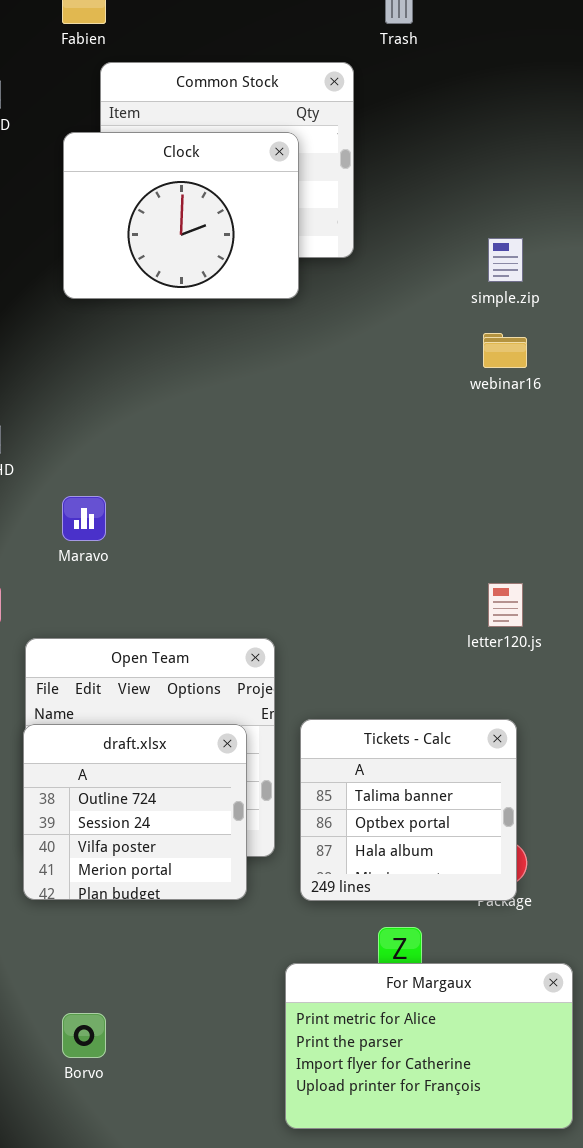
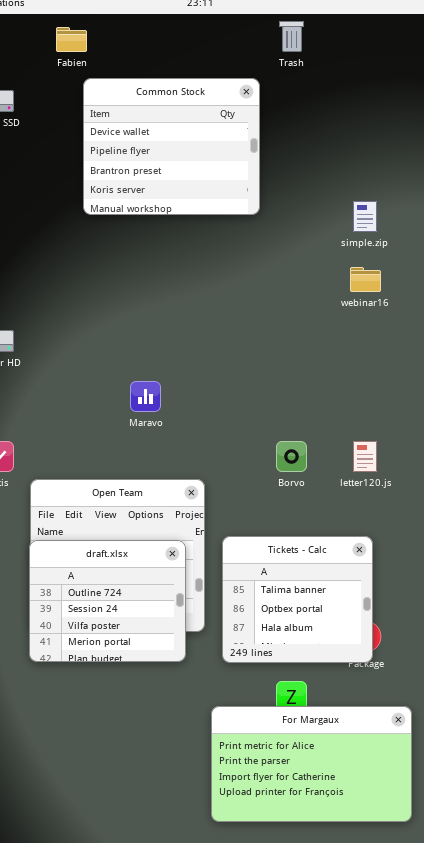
Clock: [63,132,299,299] -> none, closed
Maravo: [62,496,106,541] -> [130,381,161,412], moved
Borvo: [62,1013,106,1058] -> [276,441,307,472], moved

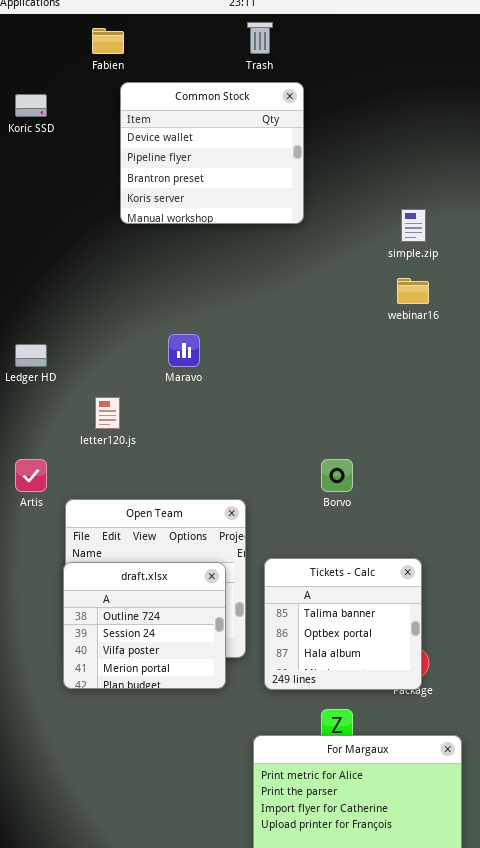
Trash: [279,21,304,52] -> [247,22,273,54], moved
Maravo: [130,381,161,412] -> [168,334,200,367], moved
letter120.js: [353,441,377,472] -> [95,397,120,429], moved

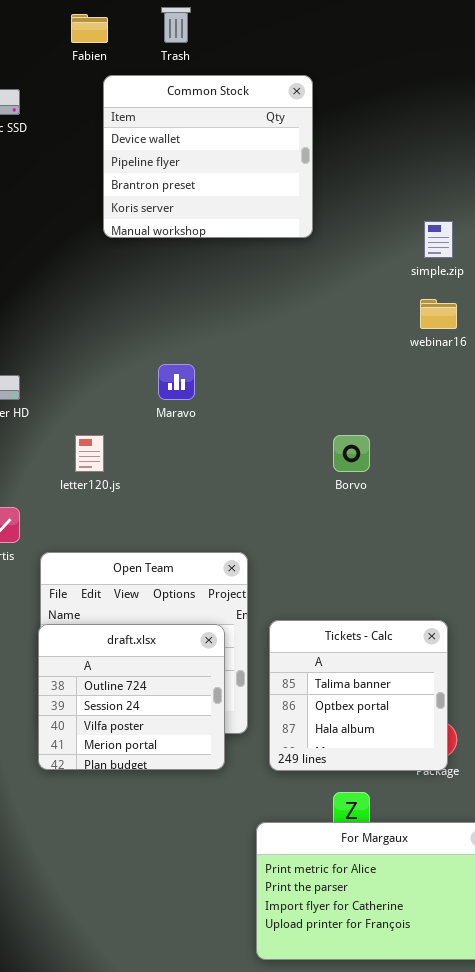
Trash: [247,22,273,54] -> [161,7,191,43], moved
Borvo: [321,459,353,492] -> [333,435,370,472], moved

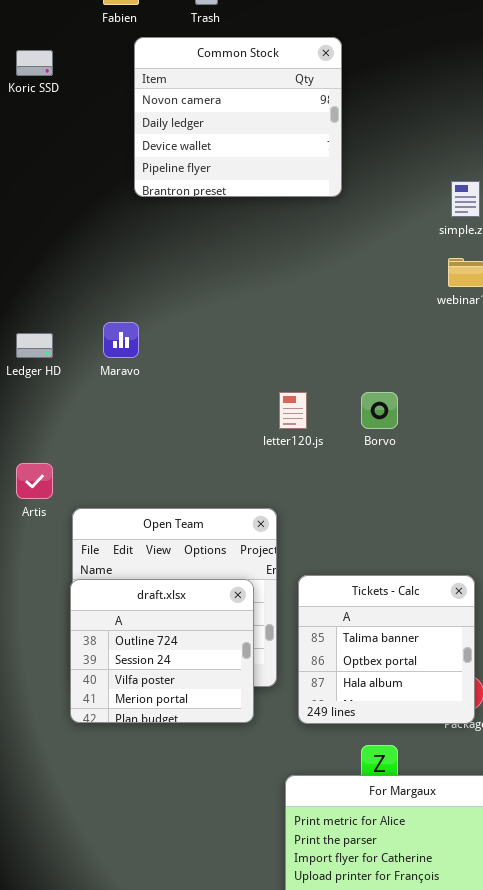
Common Stock: [103,75,313,238] -> [134,37,342,197], scrolled up 2 rows
Maravo: [158,364,195,400] -> [103,322,139,358], moved
letter120.js: [75,435,104,472] -> [279,392,307,429], moved

